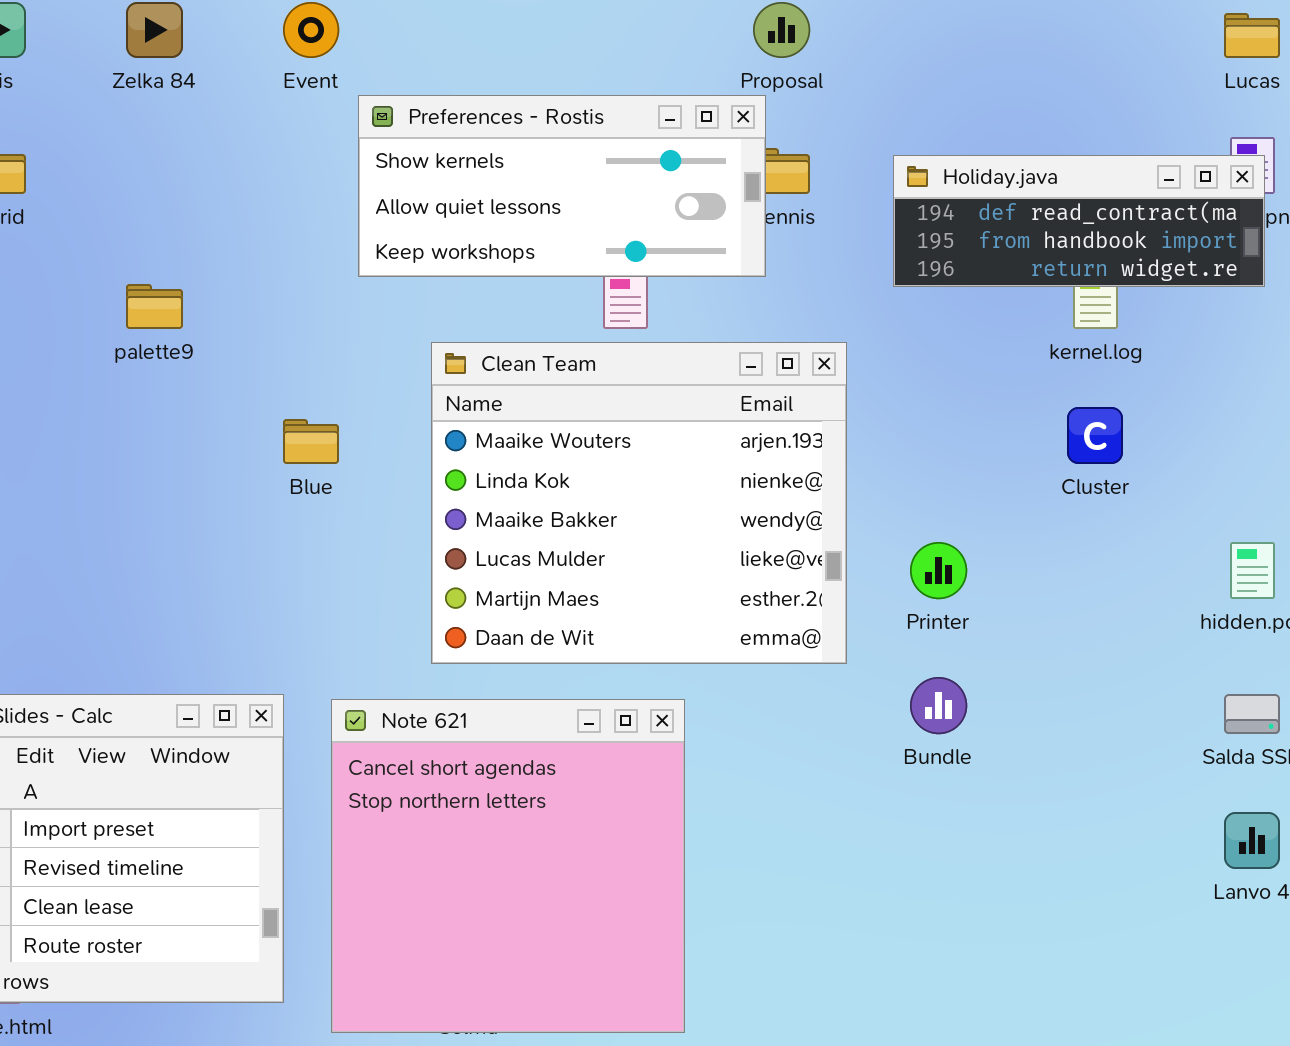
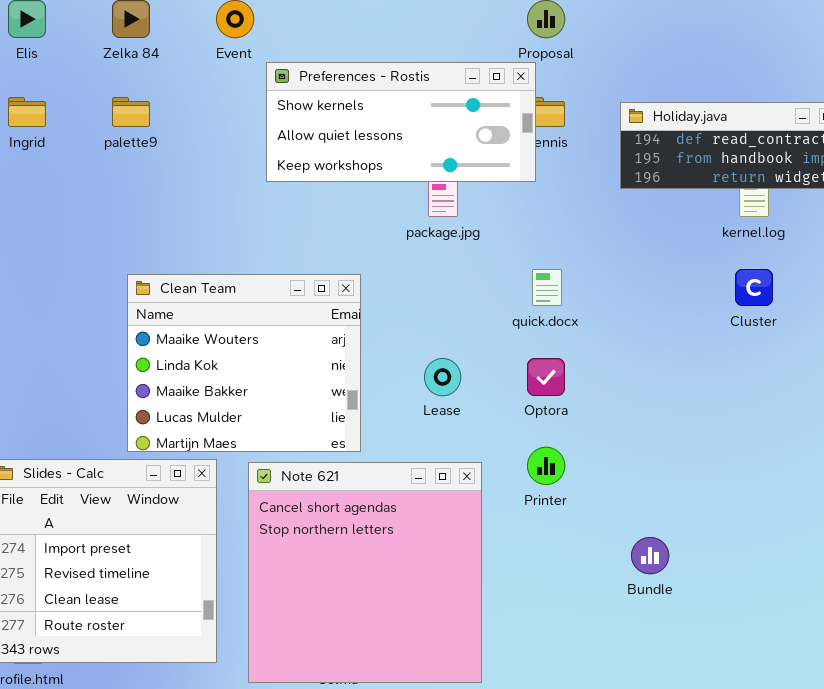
palette9: [126,284,183,329] -> [112,97,150,127], moved
Clean Team: [431,342,847,664] -> [127,274,361,452], moved, resized
Printer: [910,542,967,599] -> [527,447,565,485], moved
Bundle: [910,677,967,734] -> [631,537,669,574], moved

